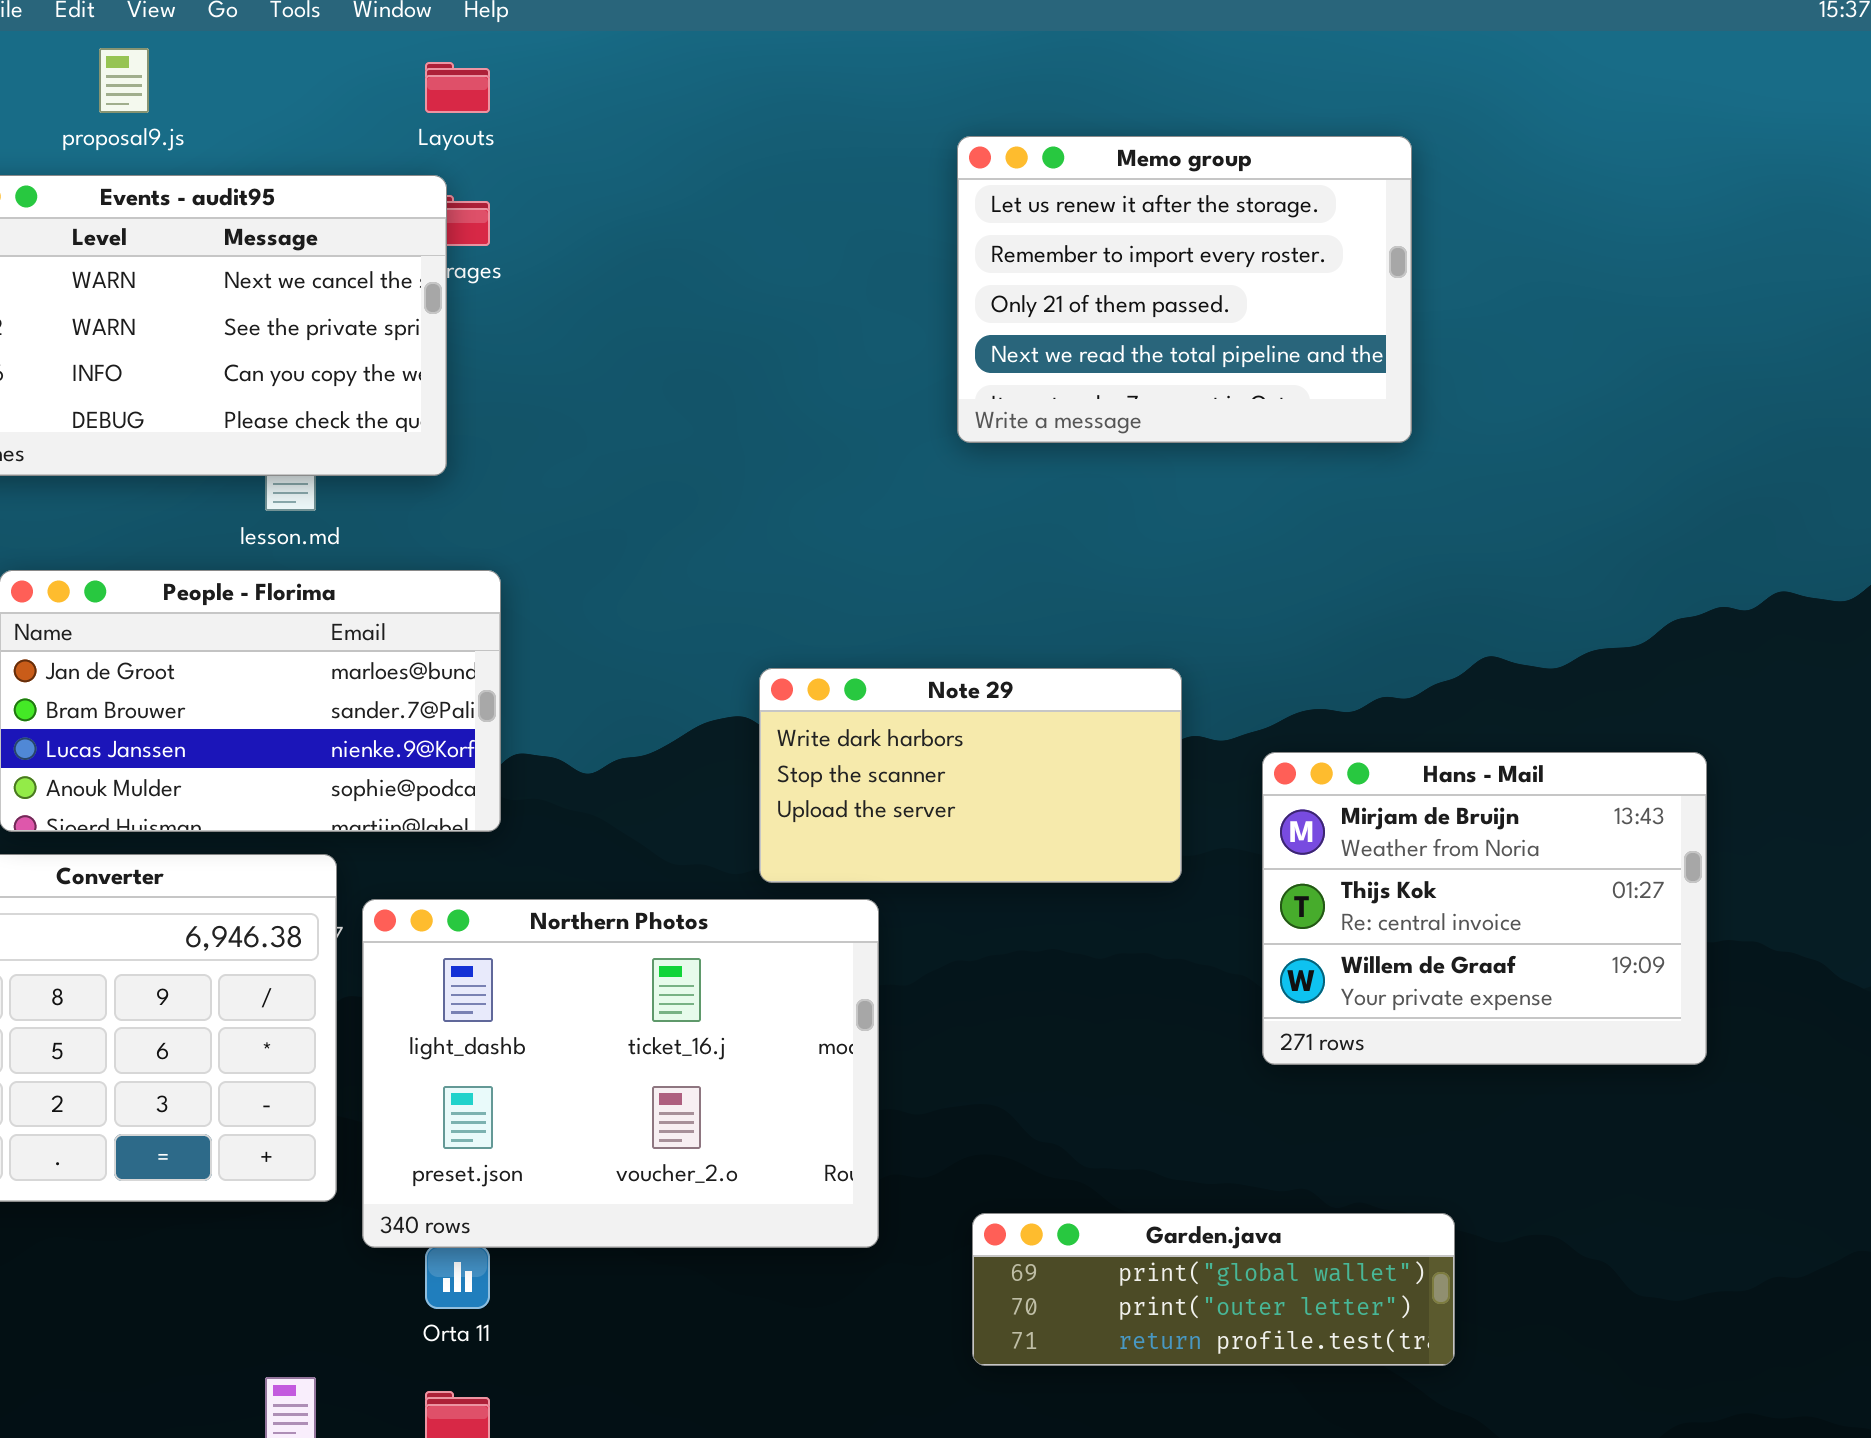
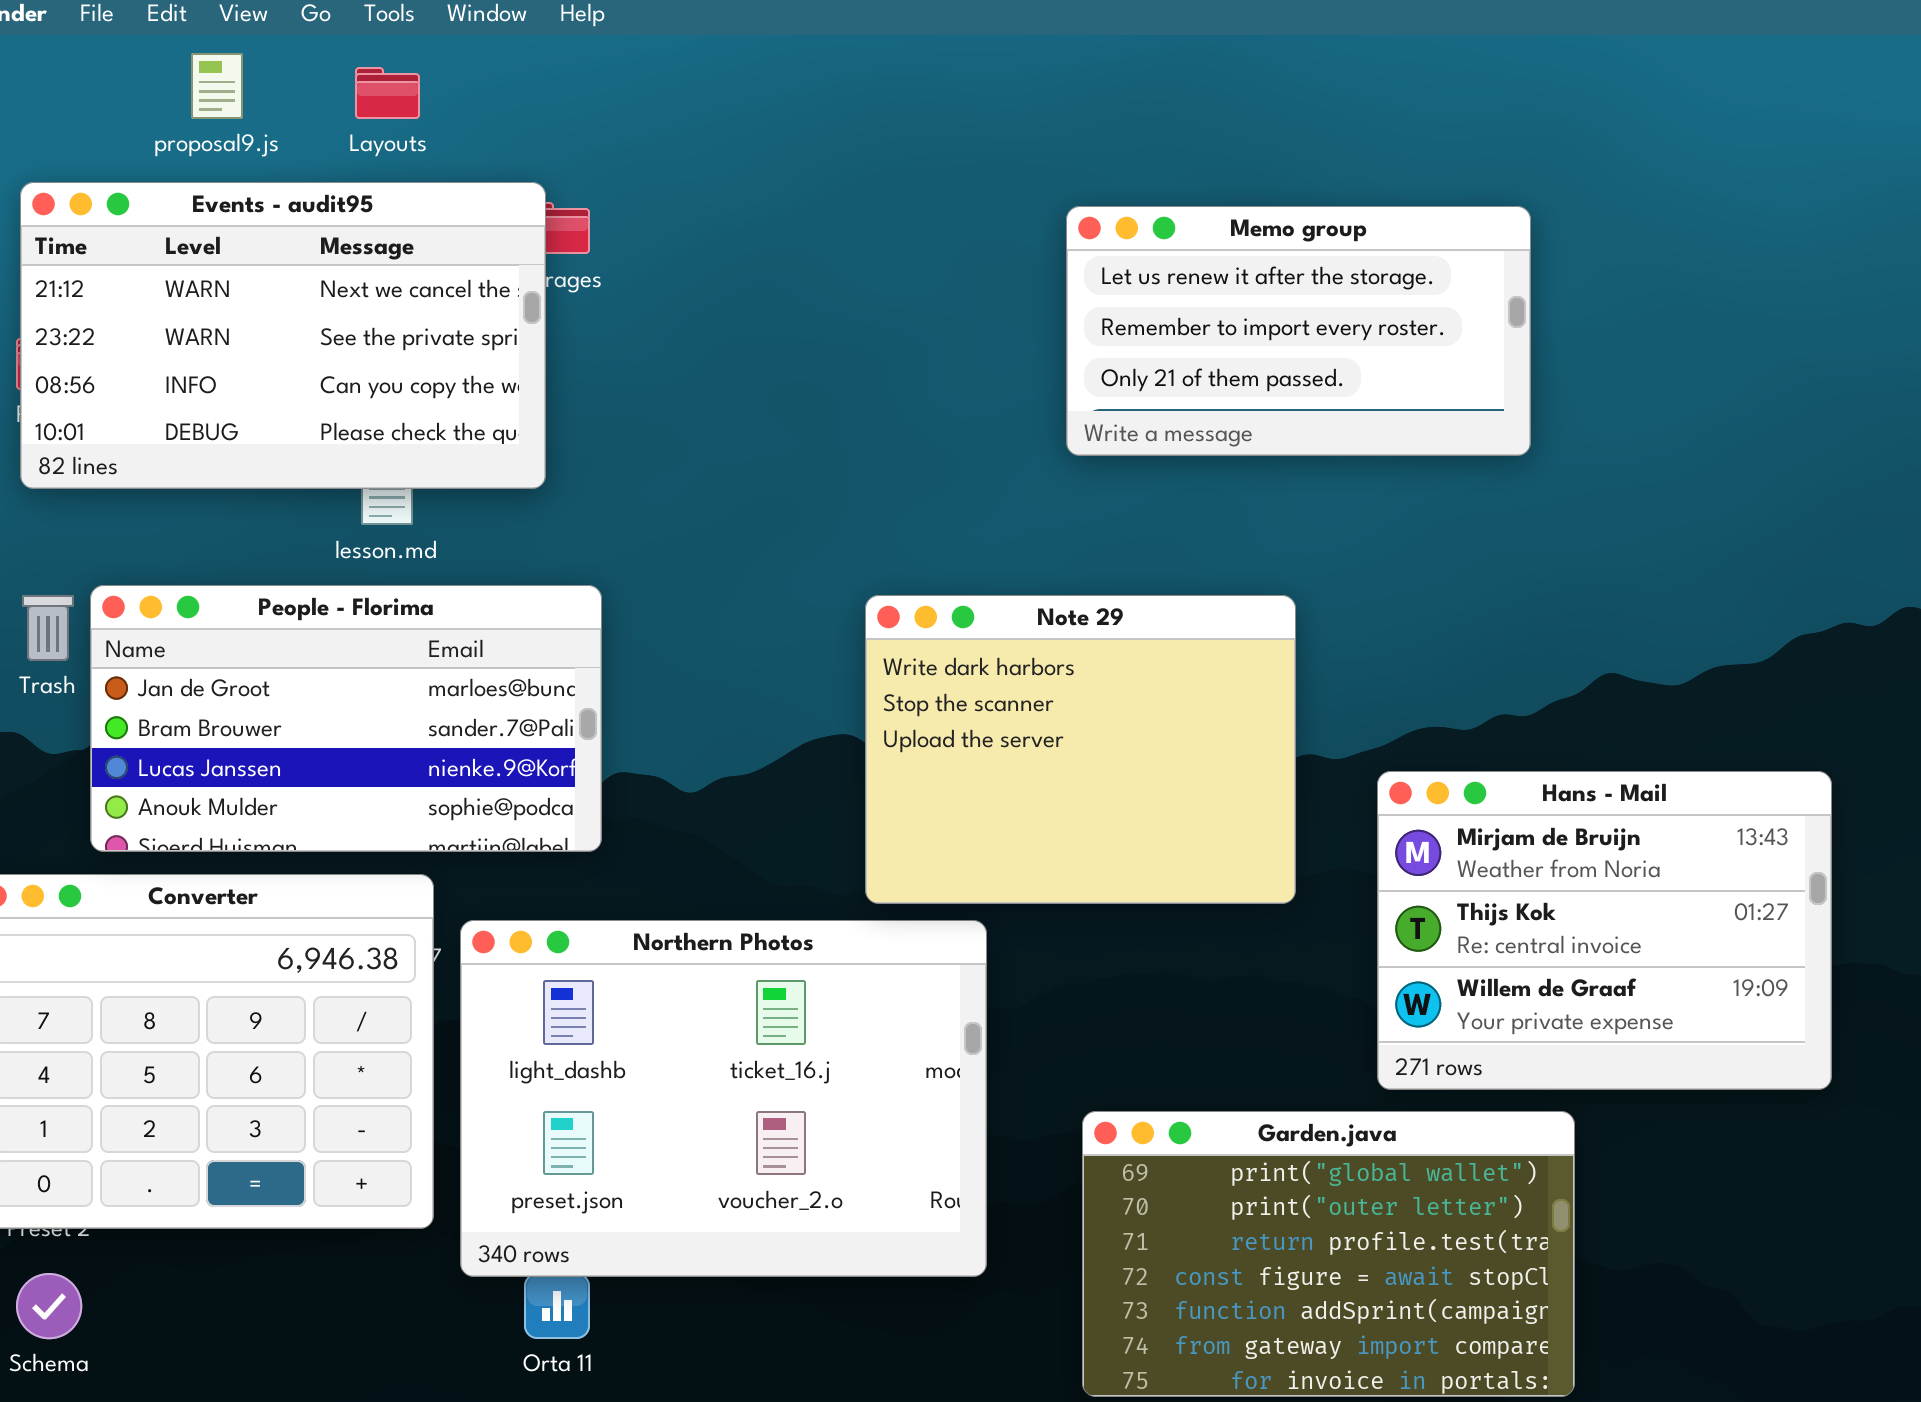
Layouts: [425,62,490,113] -> [355,67,420,119], moved
Memo group: [957,136,1412,443] -> [1066,206,1531,456], resized
Note 29: [759,668,1182,883] -> [865,595,1296,904], resized
Garden.java: [972,1213,1455,1366] -> [1082,1111,1575,1397], resized

